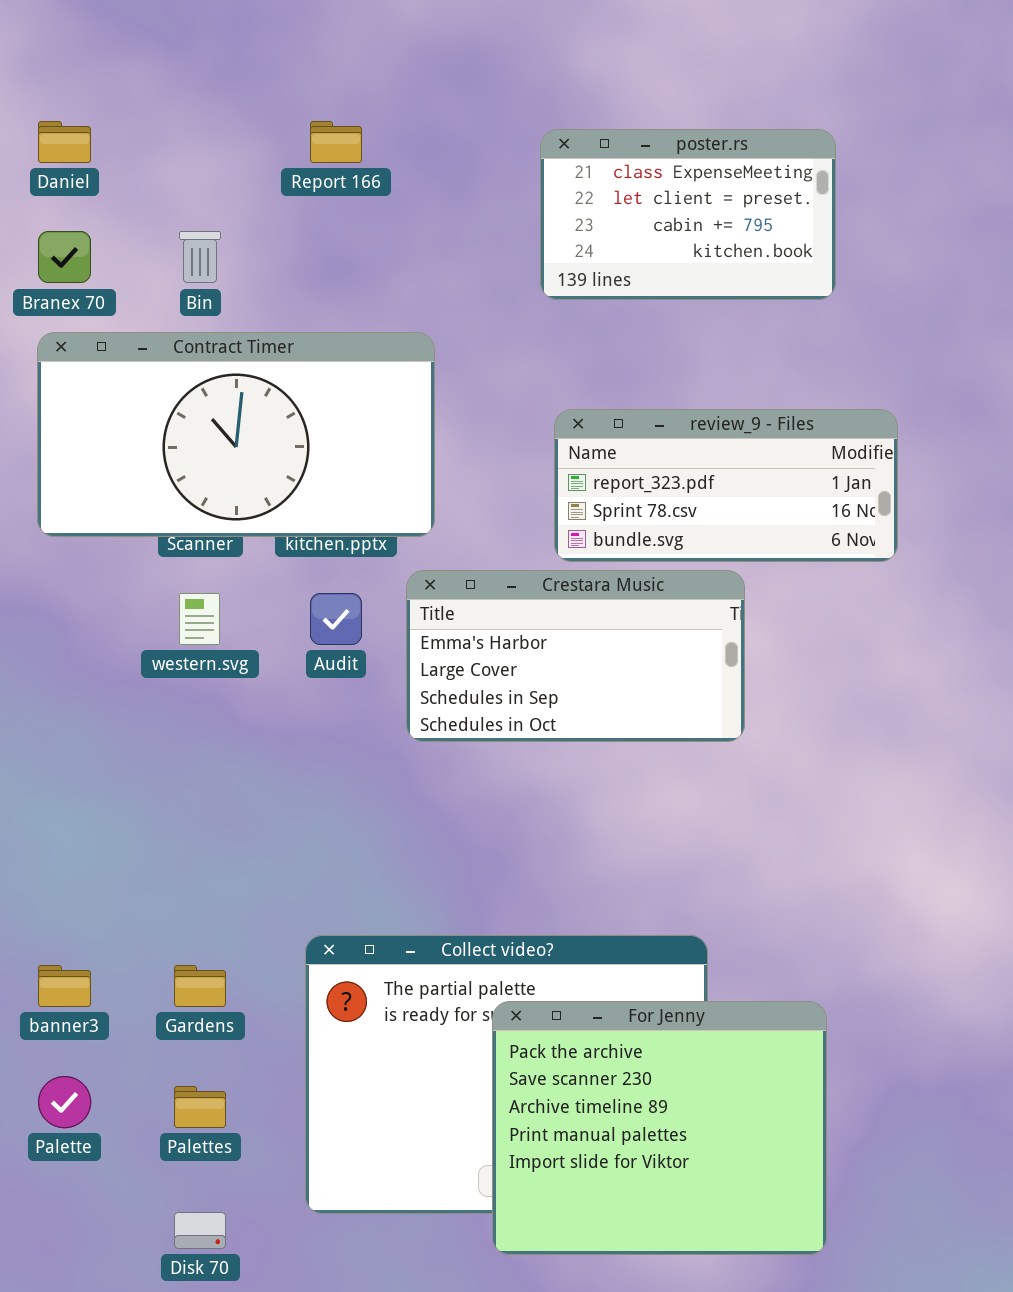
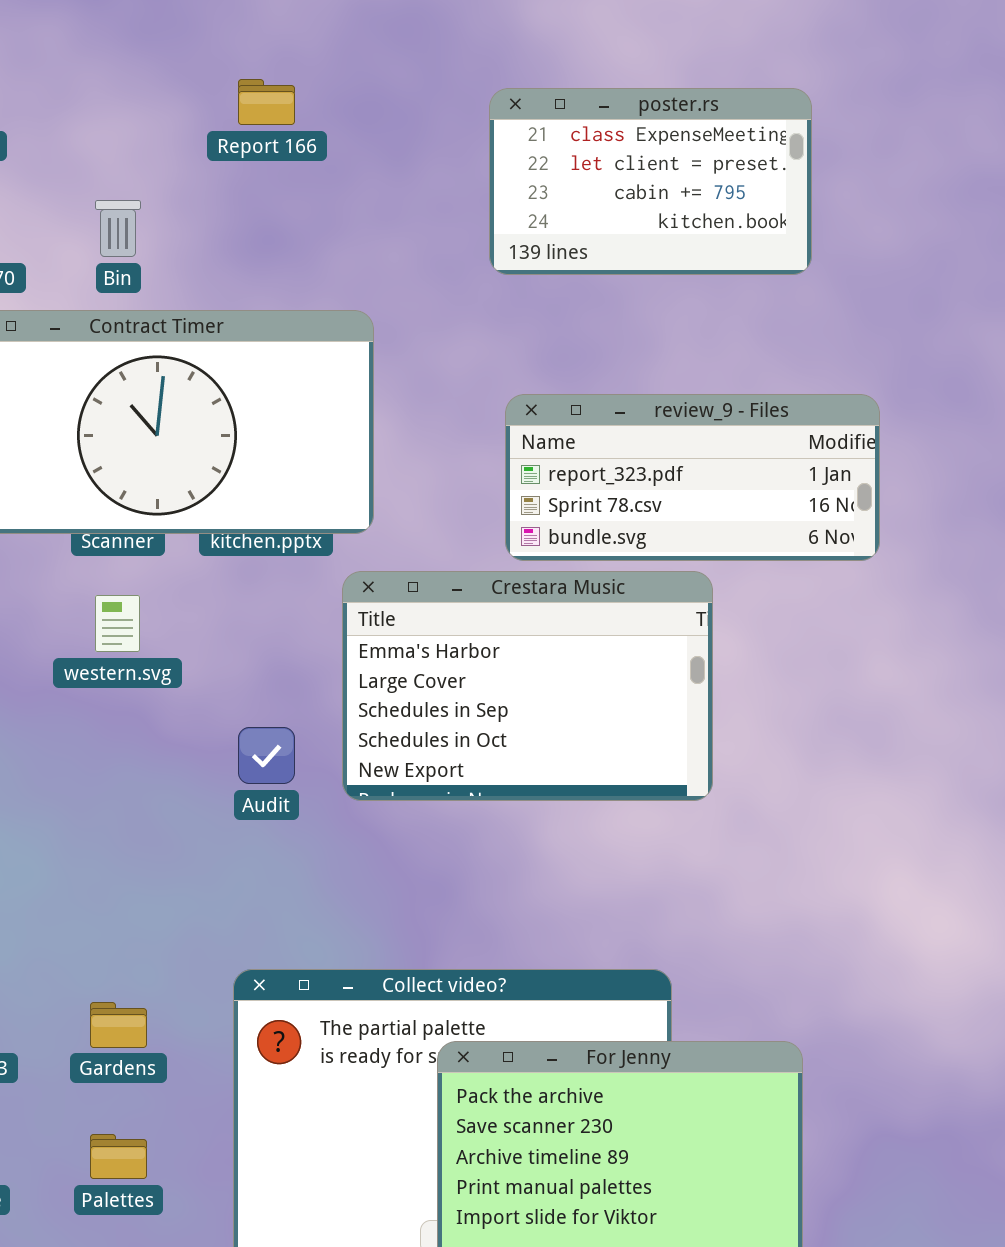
Crestara Music: [406,570,745,742] -> [342,571,713,801], resized
Audit: [310,593,362,645] -> [238,727,295,784], moved

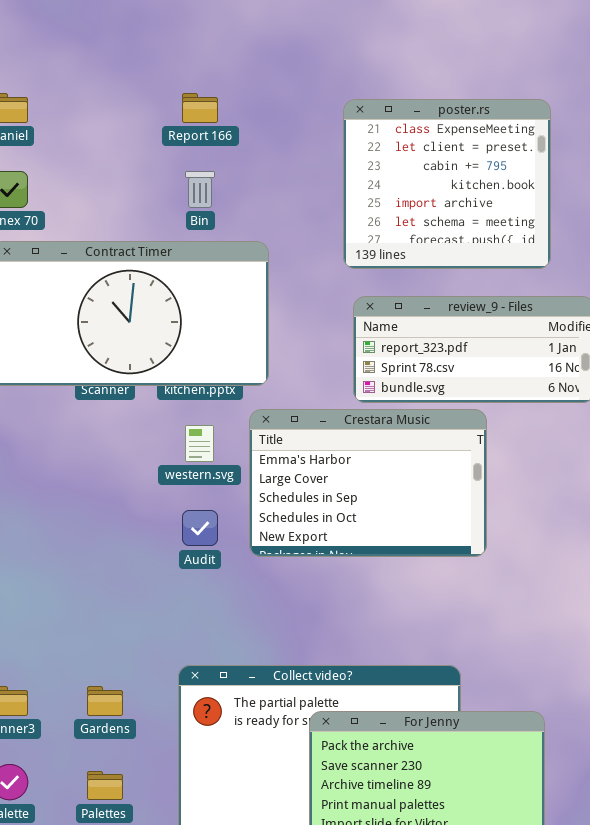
poster.rs: [489,88,812,275] -> [343,99,551,269], resized
Bin: [95,200,141,257] -> [185,171,215,208], moved
western.svg: [95,595,140,652] -> [185,425,214,462], moved

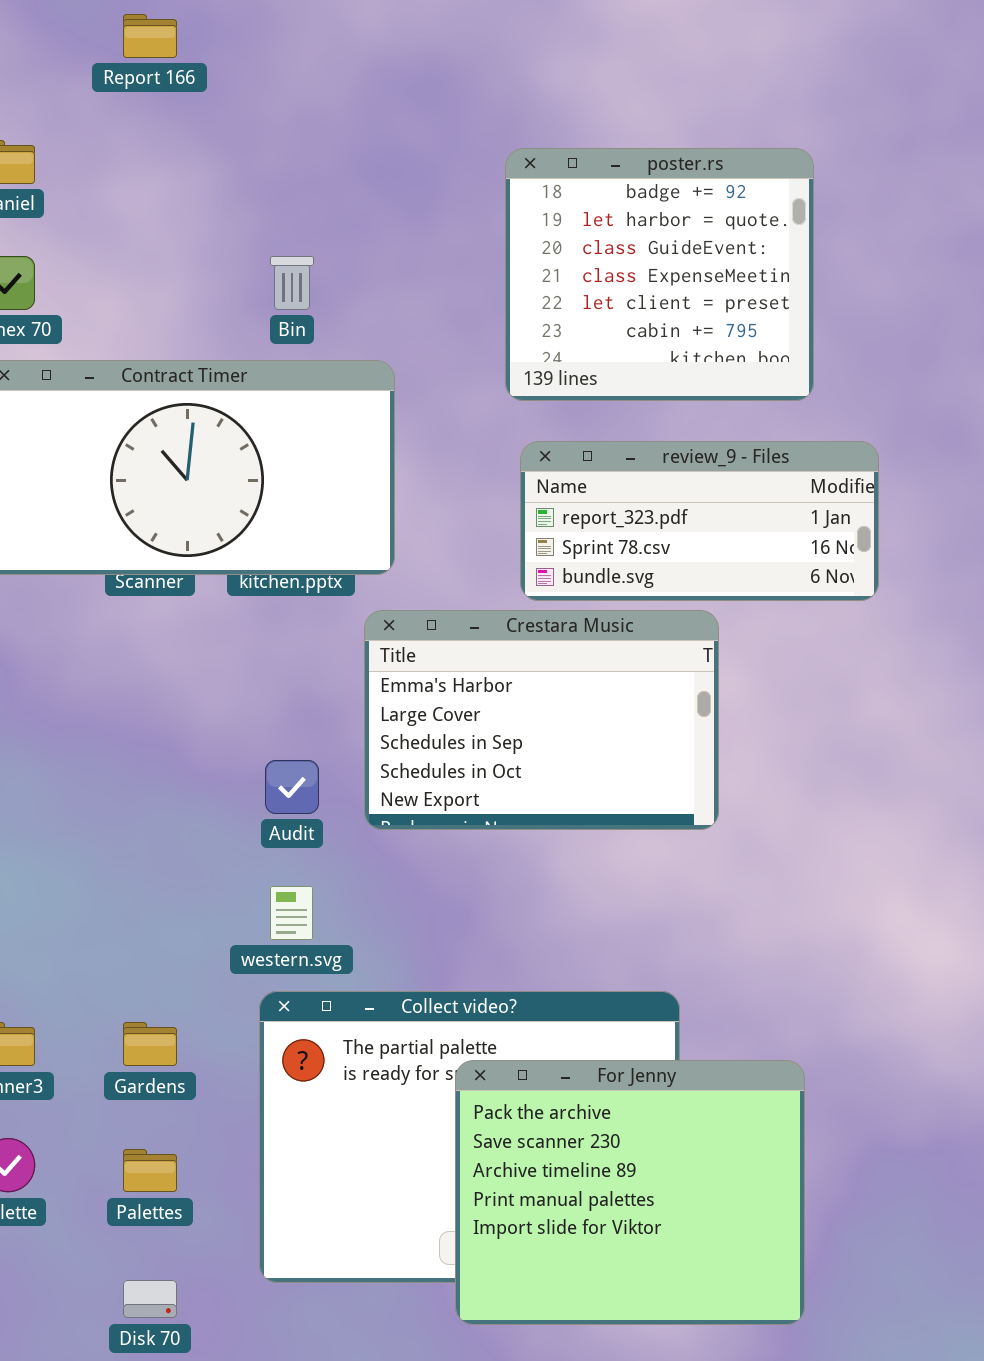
Report 166: [182,93,218,123] -> [123,14,177,58], moved
poster.rs: [343,99,551,269] -> [505,148,814,401], scrolled up 3 rows
western.svg: [185,425,214,462] -> [270,886,313,940], moved

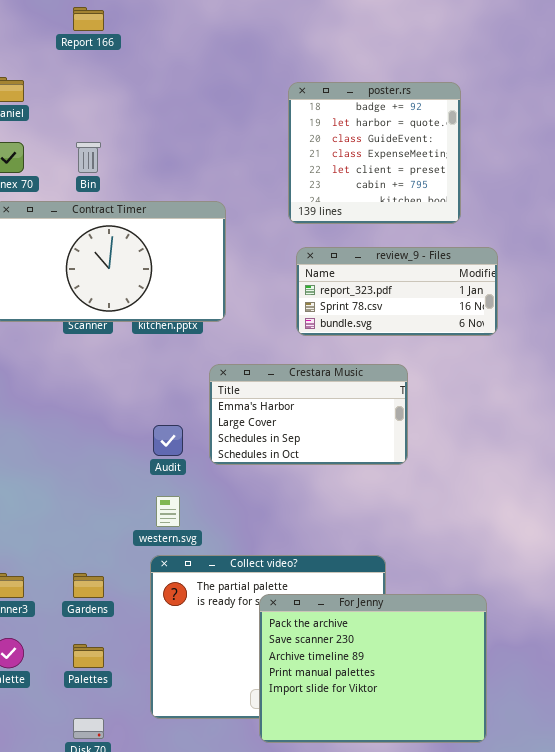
Bin: [270,256,314,310] -> [76,142,101,173], moved
Crestara Music: [364,610,719,830] -> [209,364,408,465], resized
For Jenny: [455,1060,805,1325] -> [259,594,487,743], resized

